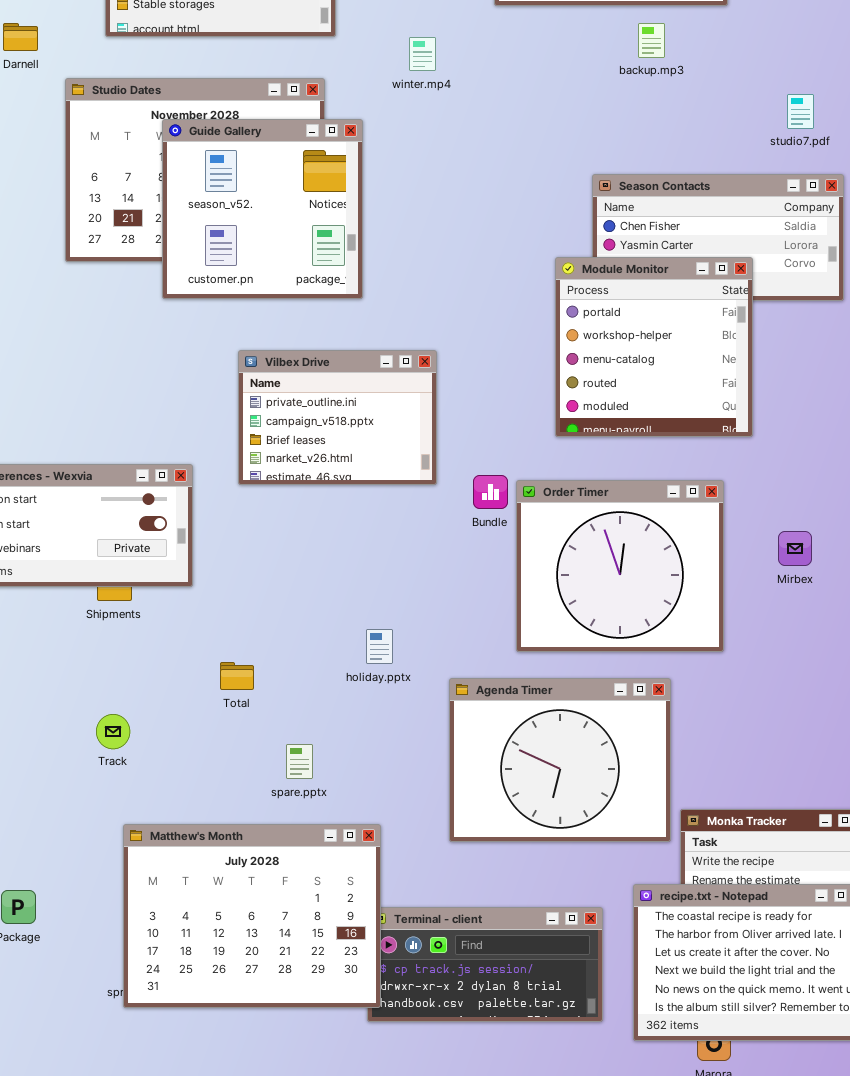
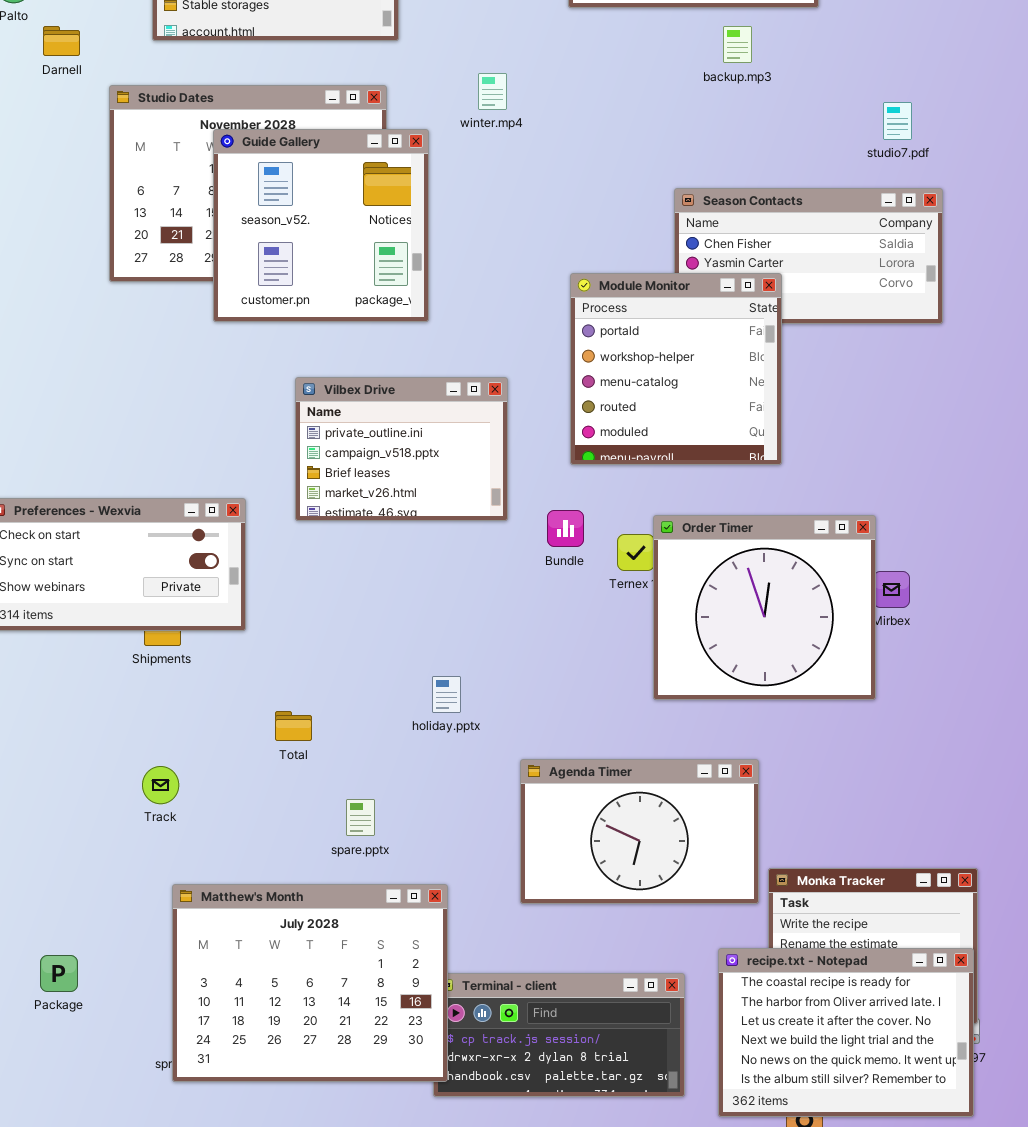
winter.mp4: [409,37,436,71] -> [478,73,507,110], moved
Module Monitor: [555,257,753,437] -> [570,273,782,465], moved
Order Timer: [516,480,724,652] -> [653,515,876,700], moved
Agenda Timer: [449,678,671,842] -> [520,759,759,904], resized

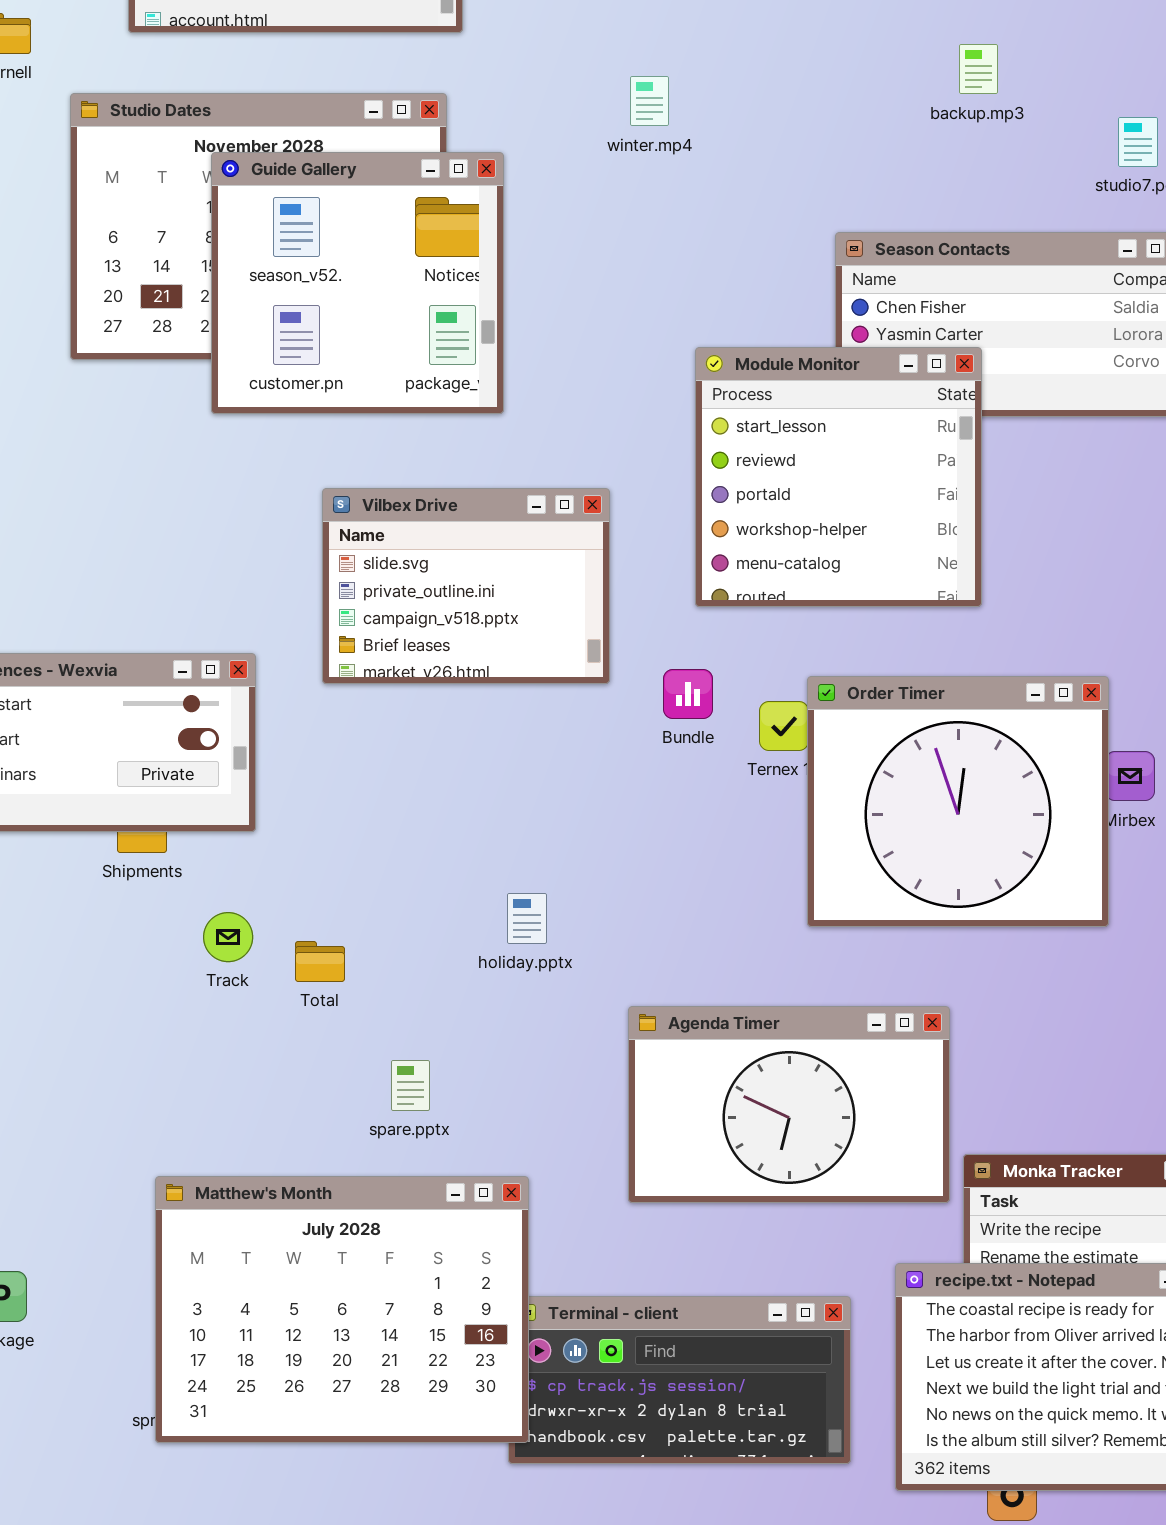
backup.mp3: [723,26,752,63] -> [959,44,998,94], moved
winter.mp4: [478,73,507,110] -> [630,76,669,126], moved
Module Monitor: [570,273,782,465] -> [695,347,982,607], scrolled up 2 rows
Vilbex Drive: [295,377,508,521] -> [322,488,610,684], scrolled up 1 row
Track: [142,766,179,804] -> [203,912,253,962], moved

